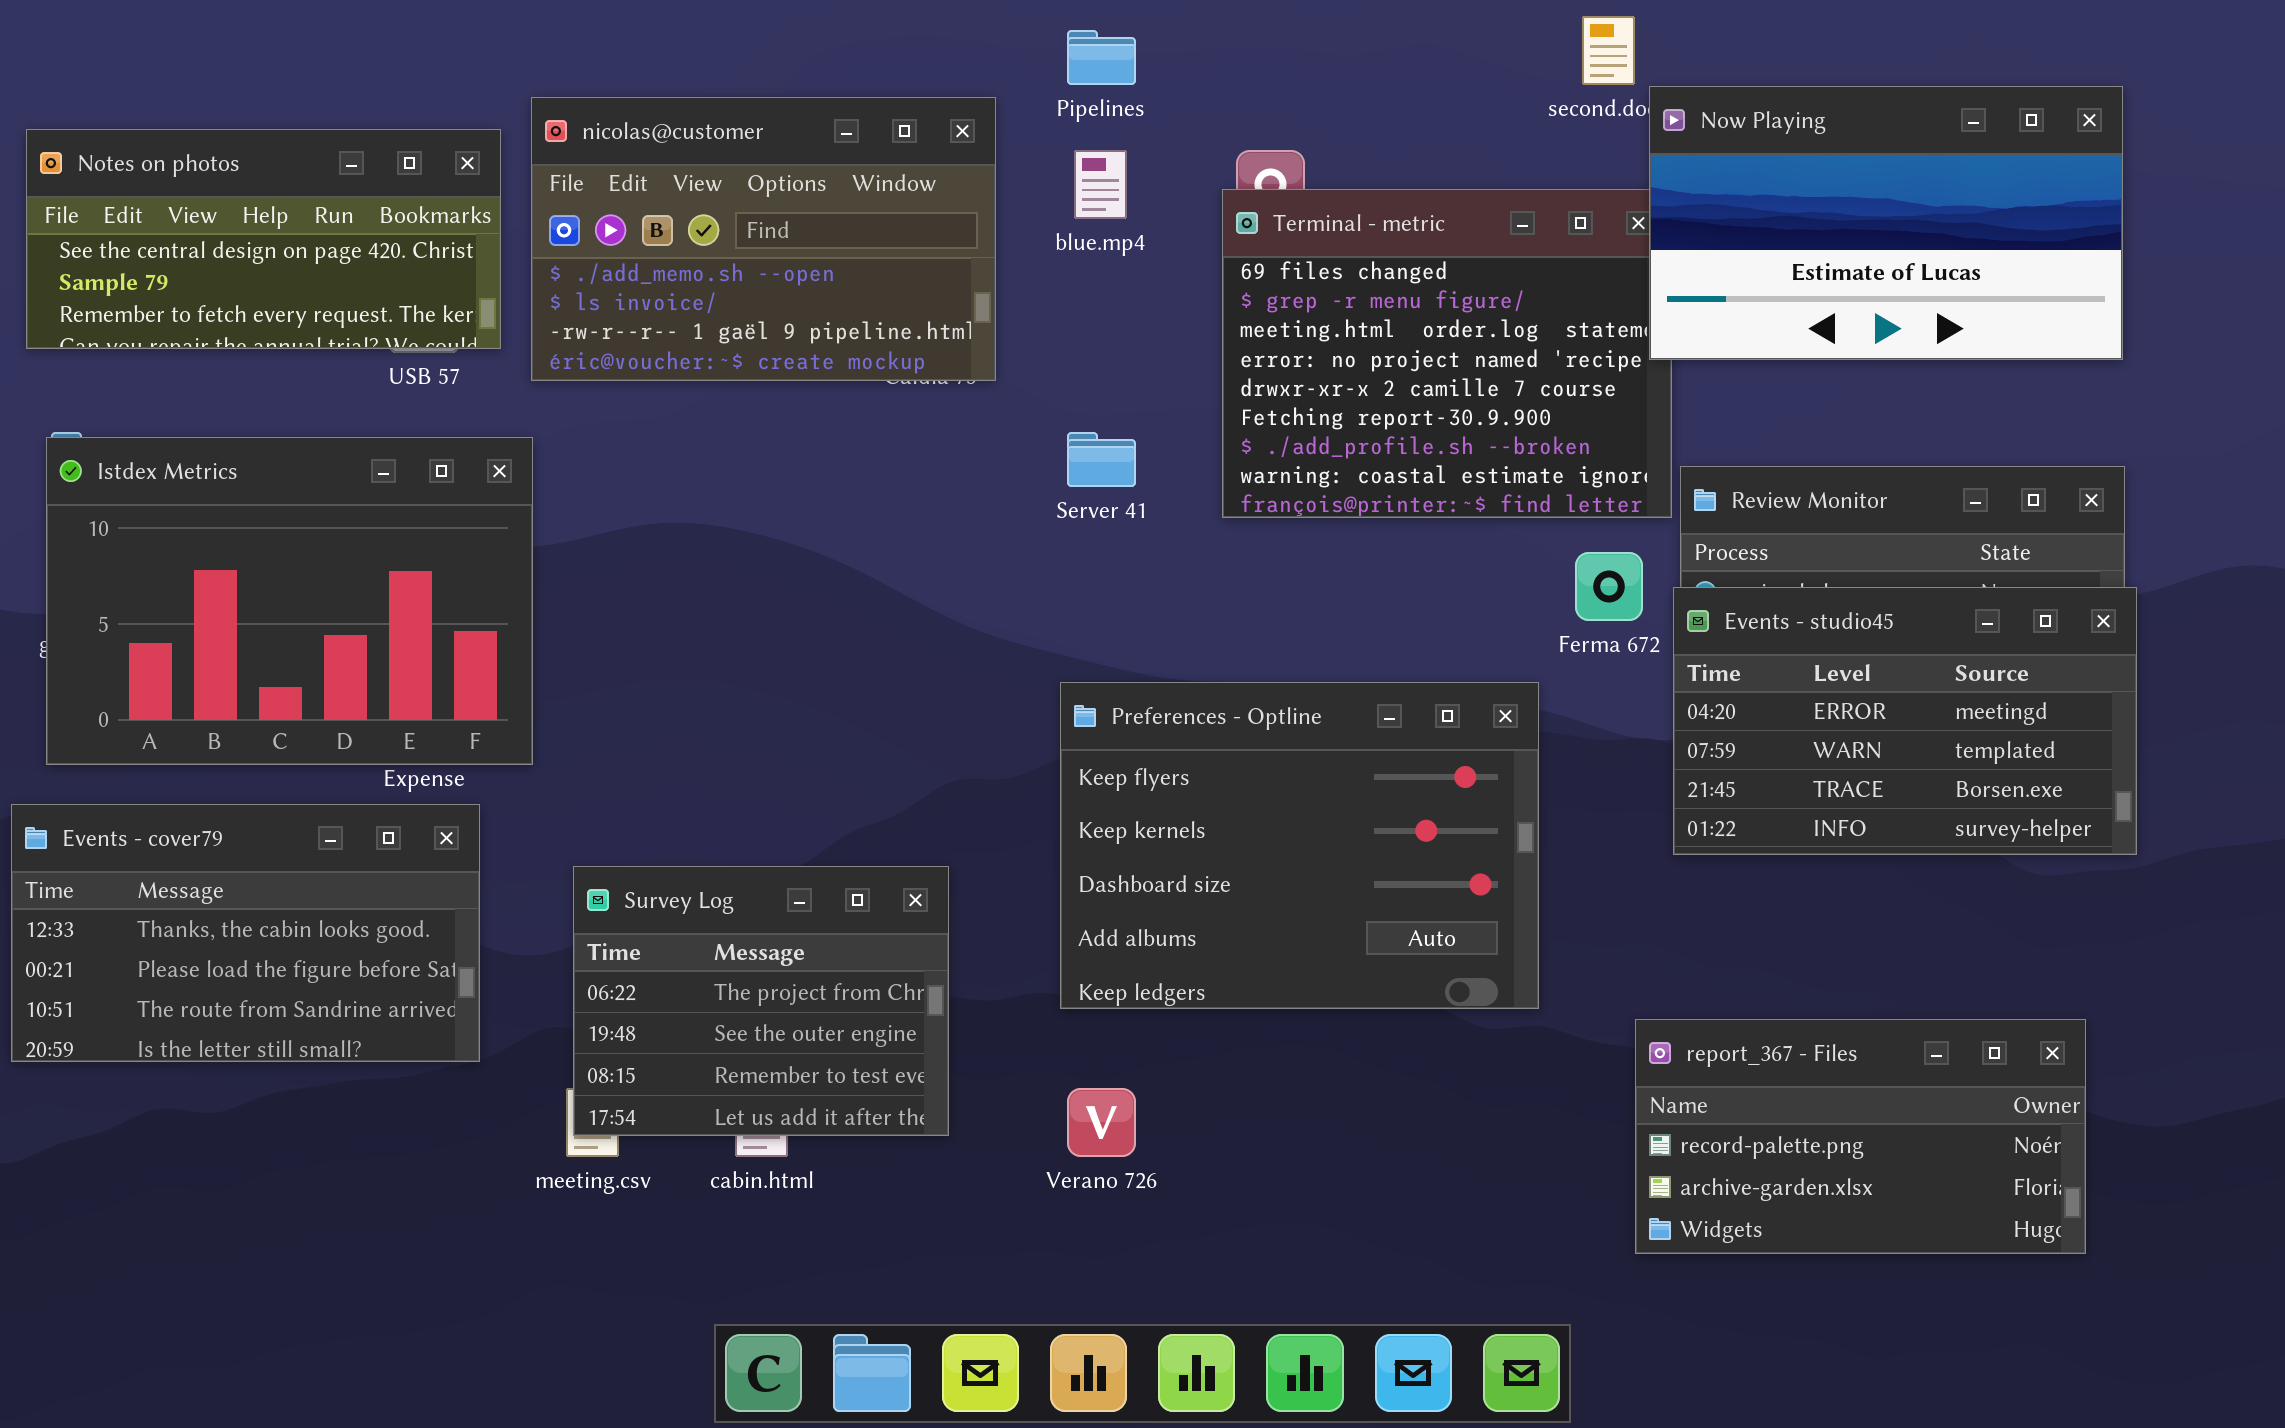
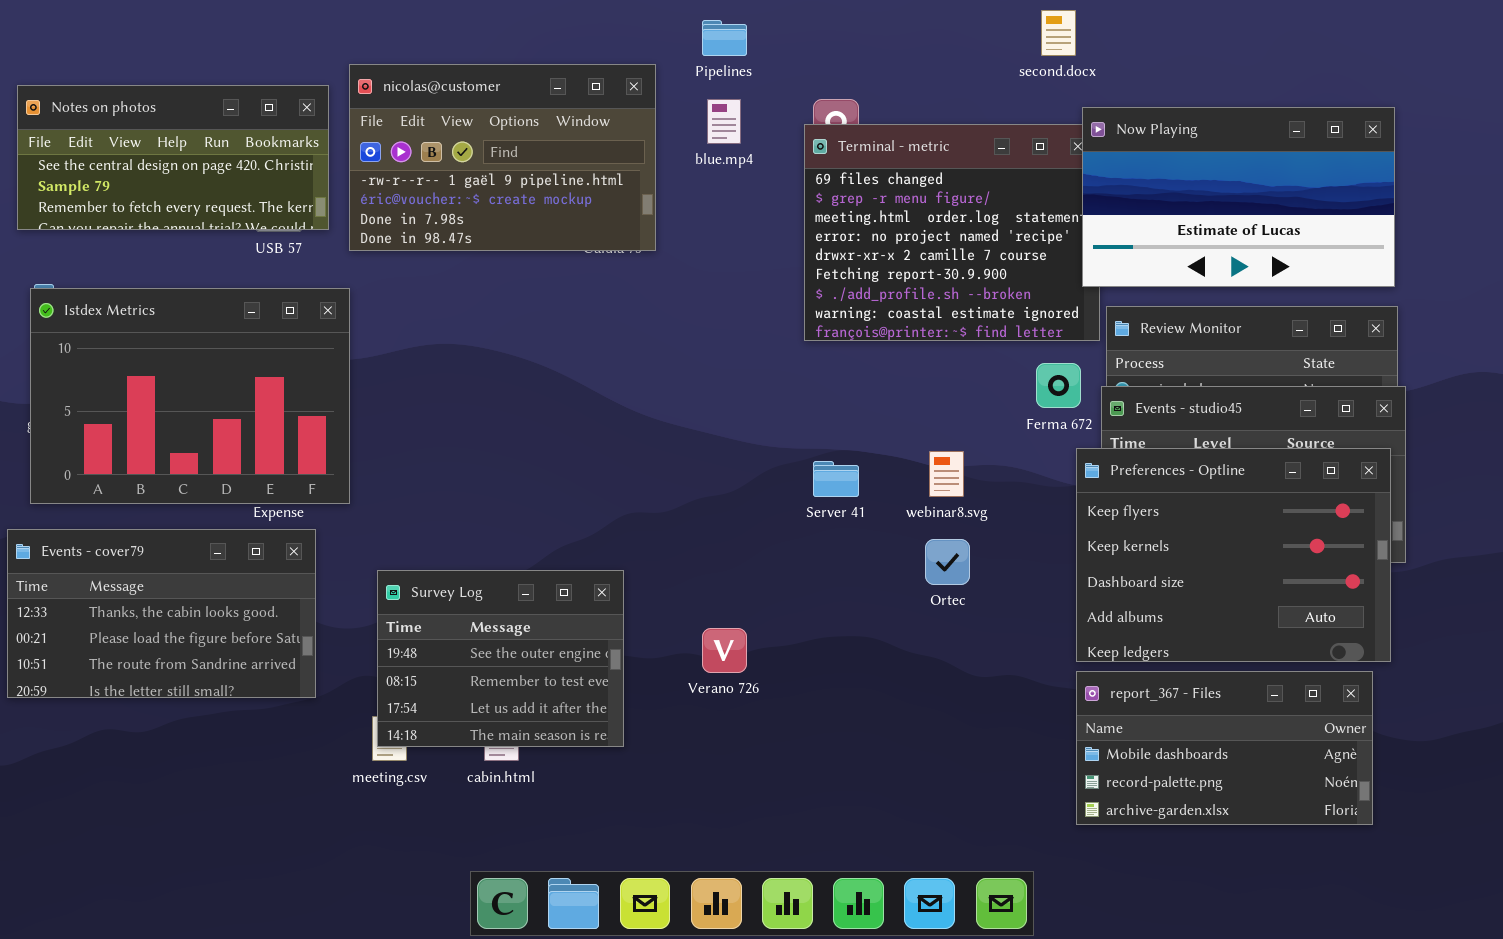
Now Playing: [1649,86,2123,360] -> [1082,107,1395,287], moved
nicolas@customer: [531,97,996,381] -> [349,64,656,251], scrolled down 2 rows
Server 41: [1067,432,1136,487] -> [813,461,859,497], moved
Preferences - Optline: [1060,682,1539,1009] -> [1076,448,1391,662], moved
Survey Log: [573,866,949,1136] -> [377,570,624,747], scrolled down 1 row
report_367 - Files: [1635,1019,2086,1254] -> [1076,671,1373,825], scrolled up 1 row
Verano 726: [1067,1088,1136,1157] -> [702,628,747,673], moved

